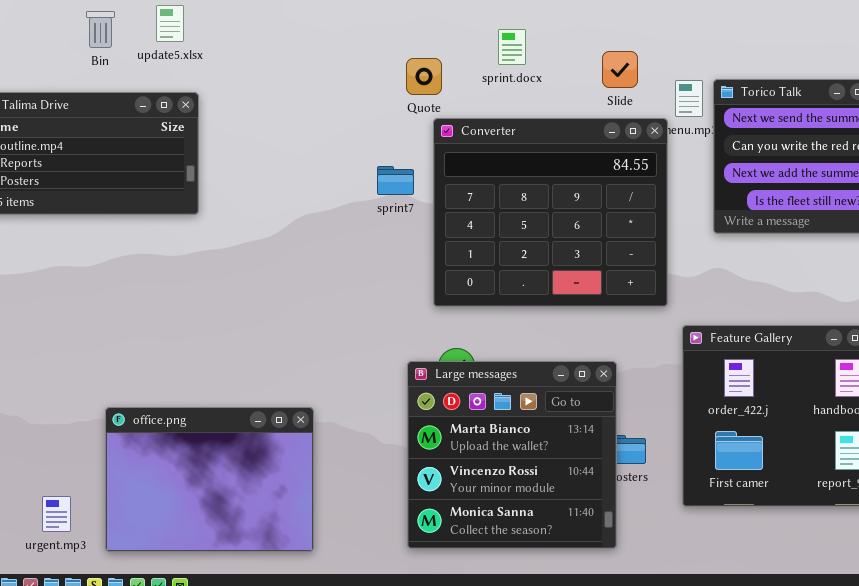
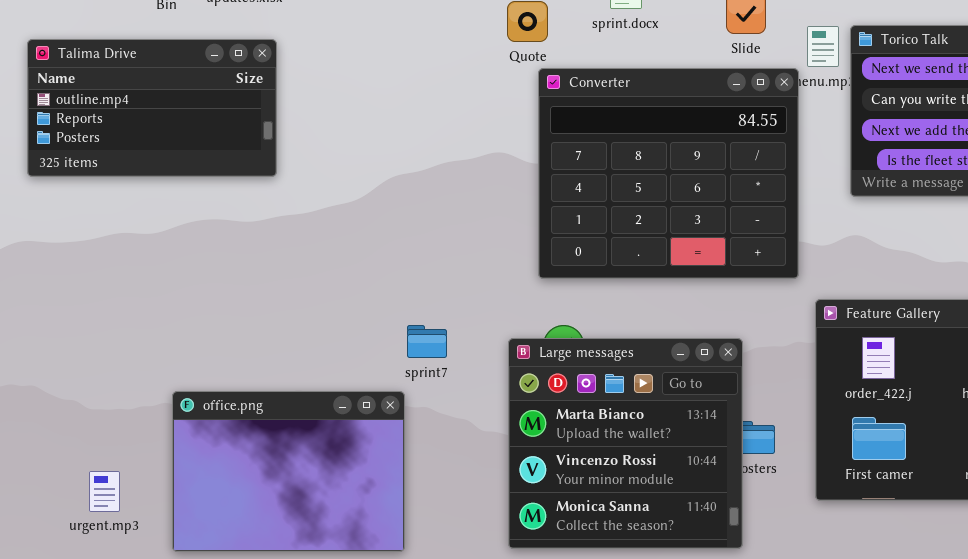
sprint7: [377,166,414,195] -> [407,325,447,358], moved
urgent.mp3: [42,496,71,532] -> [89,471,120,512], moved

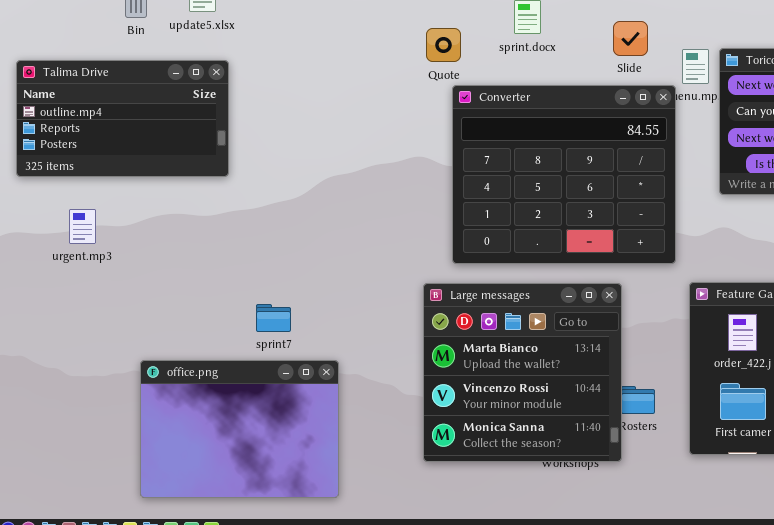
sprint7: [407,325,447,358] -> [256,304,291,332], moved
Large messages: [508,338,743,549] -> [423,283,622,462], moved
urgent.mp3: [89,471,120,512] -> [69,209,96,244], moved

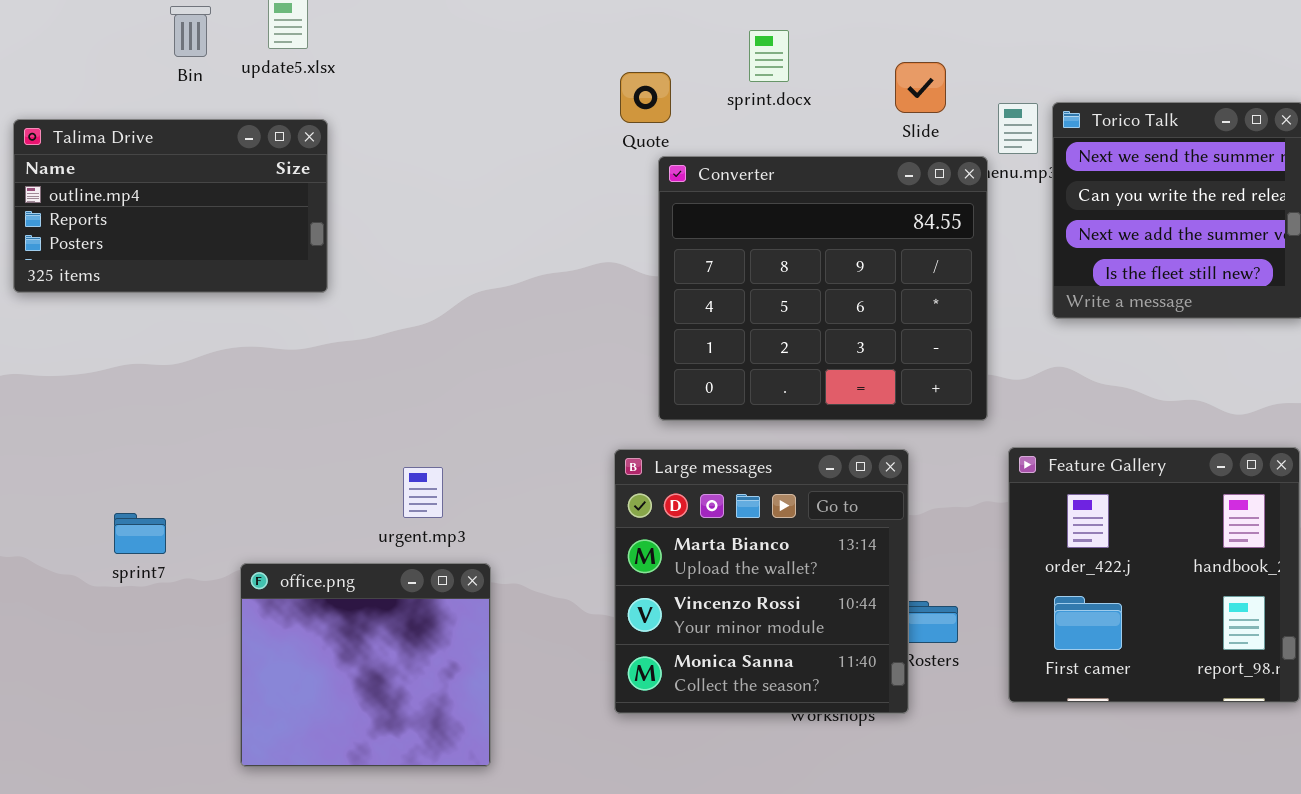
urgent.mp3: [69,209,96,244] -> [403,467,443,518], moved
sprint7: [256,304,291,332] -> [114,513,166,554], moved
office.png: [140,360,339,498] -> [240,563,491,767], resized

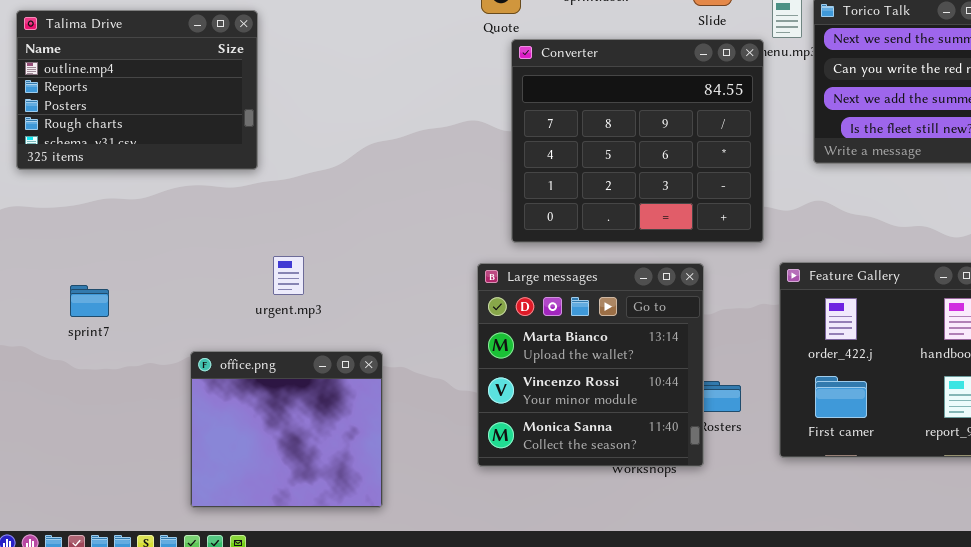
Talima Drive: [13,119,328,293] -> [16,10,258,170], resized
urgent.mp3: [403,467,443,518] -> [273,256,304,295], moved
sprint7: [114,513,166,554] -> [70,285,109,317], moved

